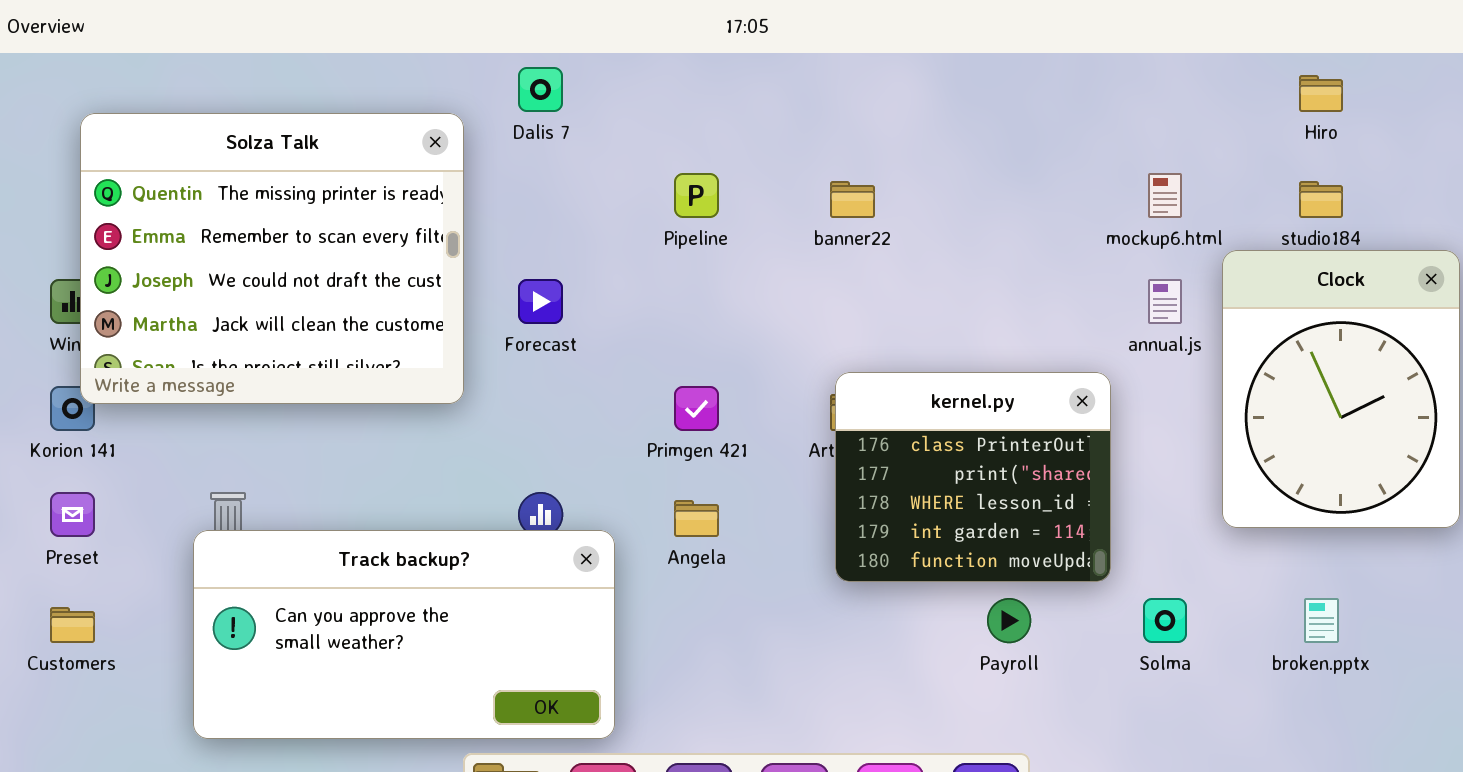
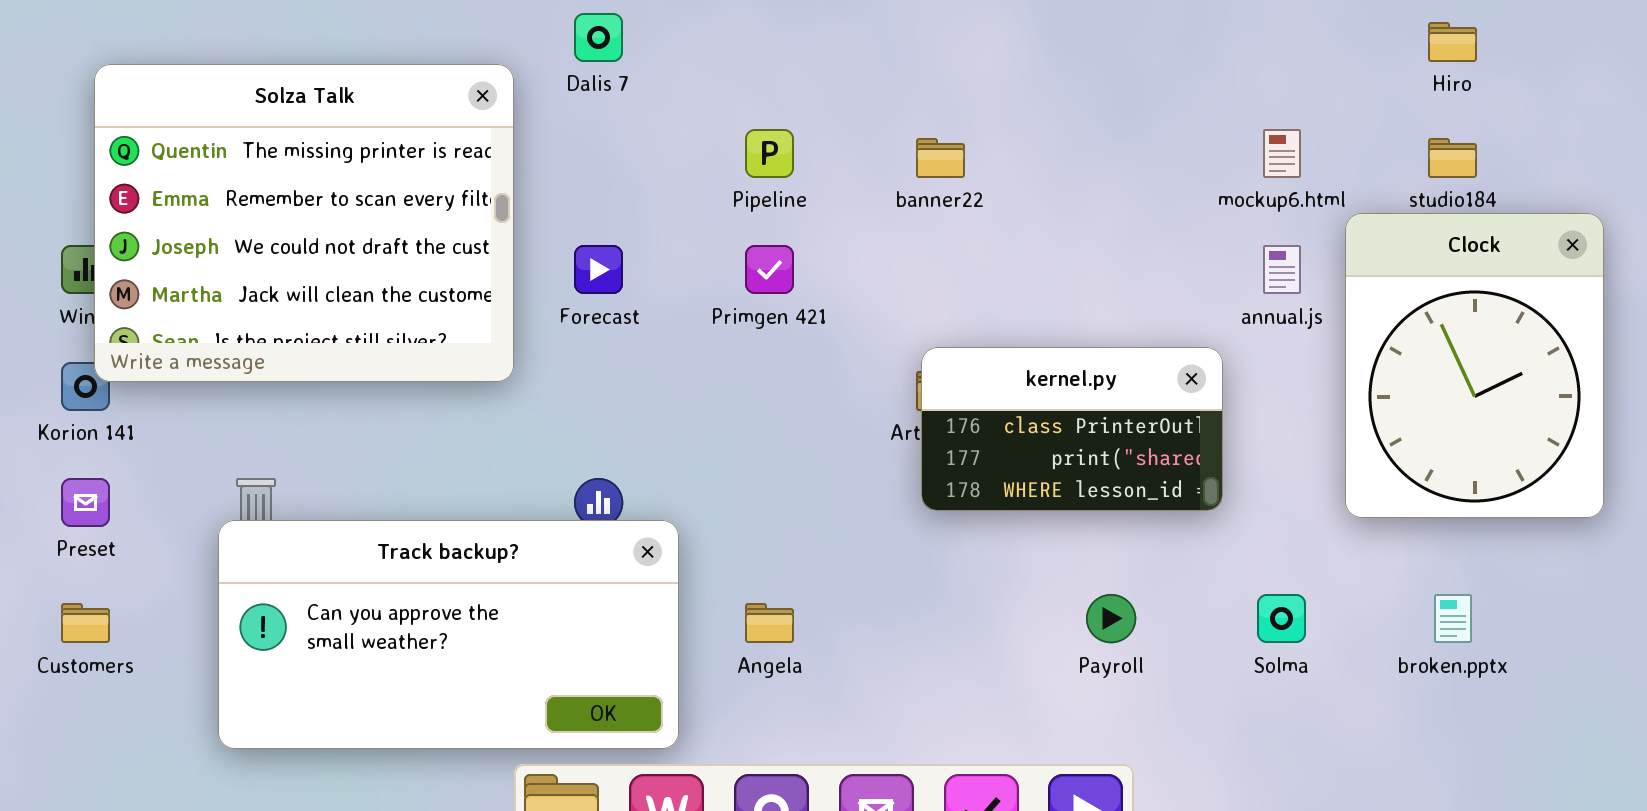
kernel.py: [835,372,1111,582] -> [921,347,1223,511], resized
Primgen 421: [674,386,719,431] -> [745,245,794,294], moved
Angela: [674,500,719,537] -> [745,603,794,643], moved

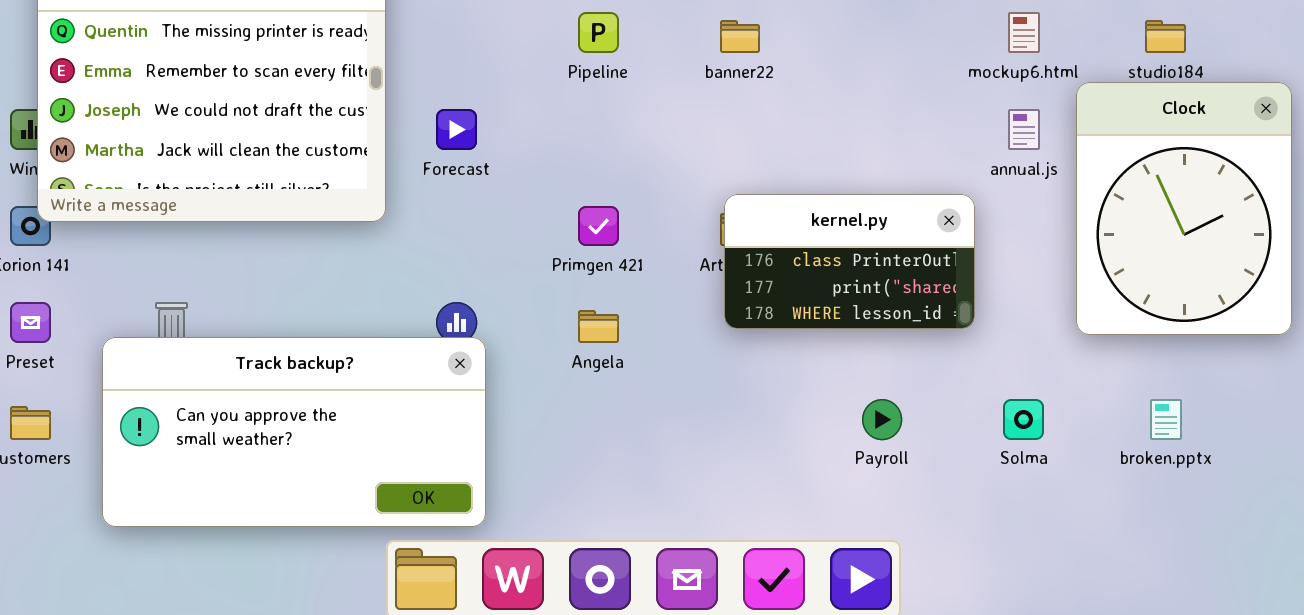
Primgen 421: [745,245,794,294] -> [578,206,619,246], moved
Track backup?: [218,520,679,749] -> [102,337,486,527], moved
Angela: [745,603,794,643] -> [578,310,619,343], moved

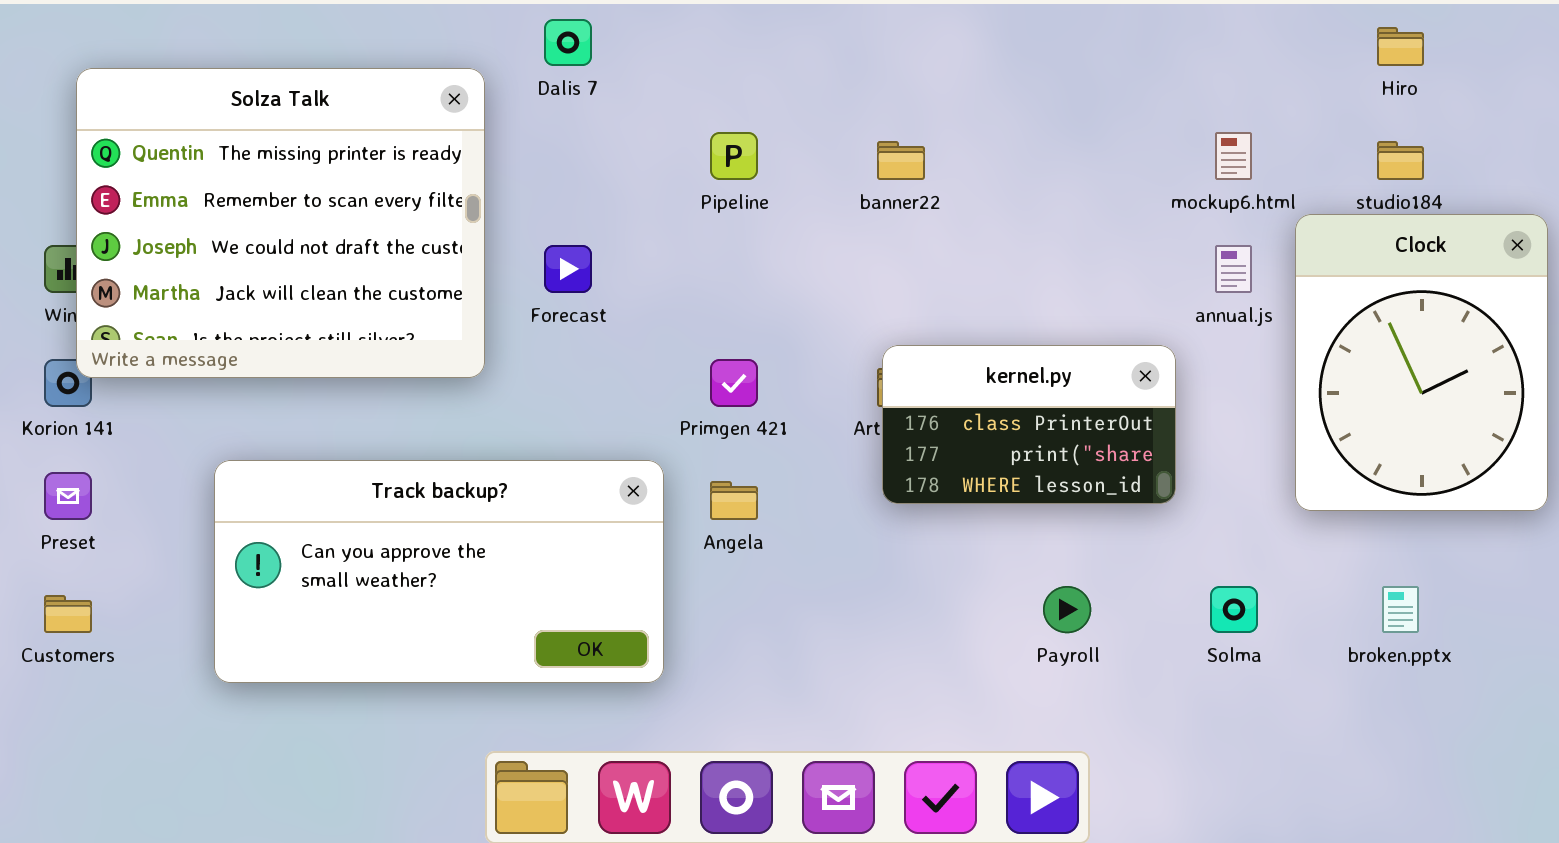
Track backup?: [102,337,486,527] -> [214,460,664,683], moved

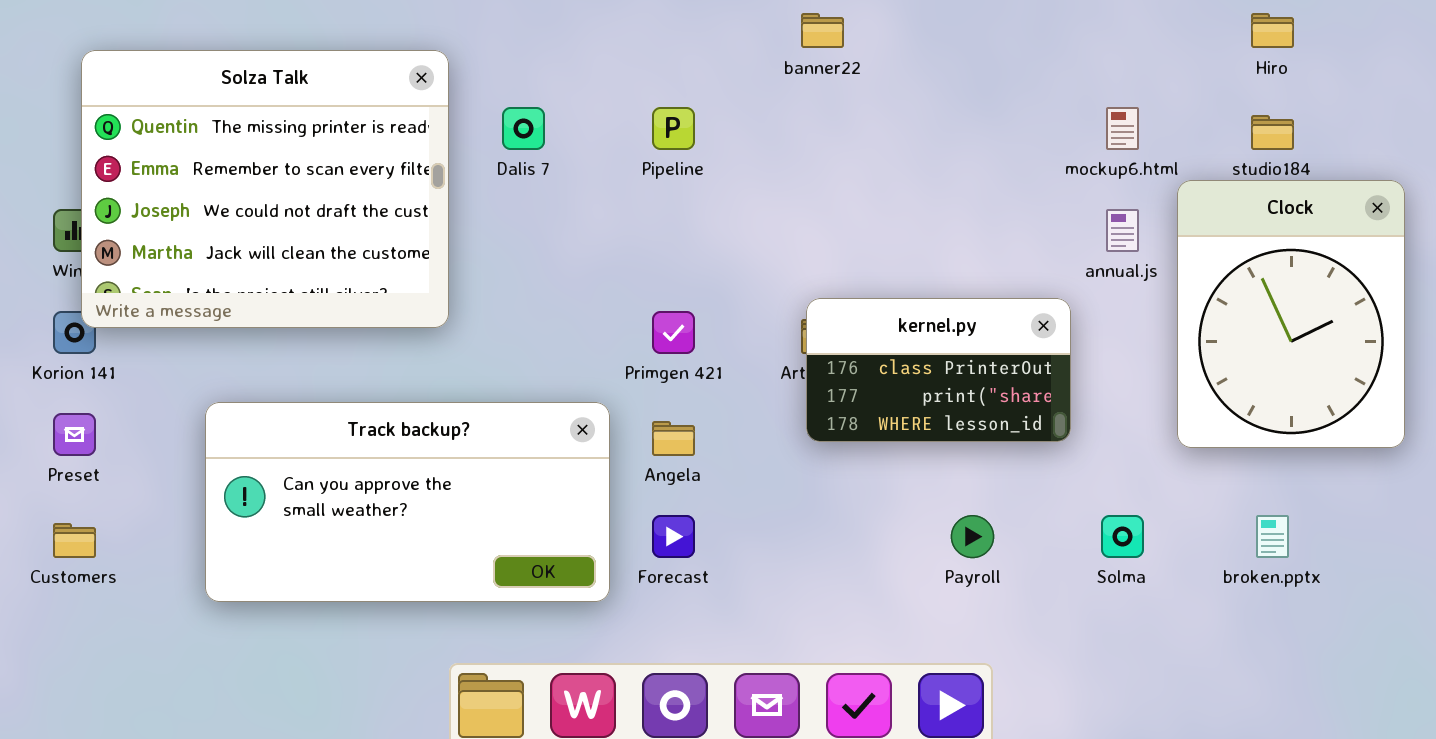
Dalis 7: [544,19,592,66] -> [502,107,545,150], moved
banner22: [877,141,925,180] -> [801,13,844,48], moved
Forecast: [544,245,592,293] -> [652,515,695,558], moved

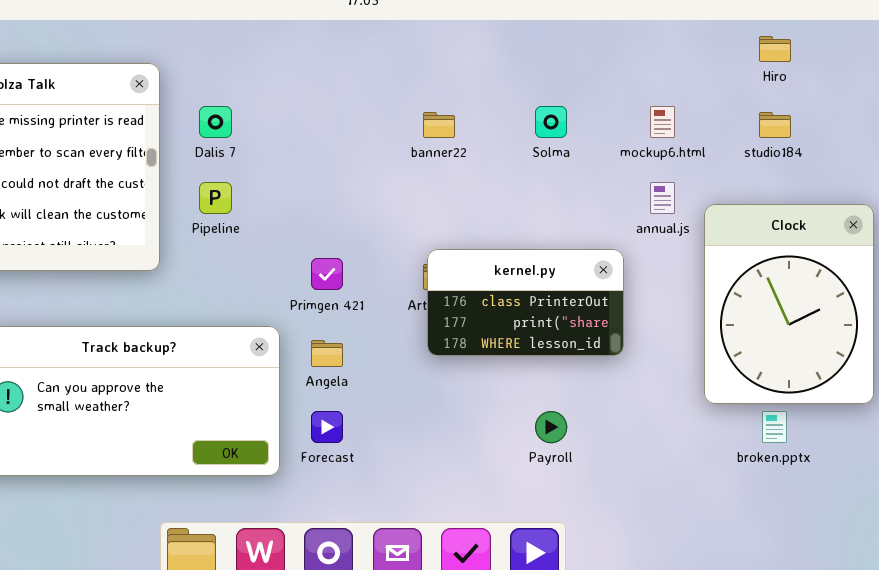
banner22: [801,13,844,48] -> [423,112,455,138], moved
Pipeline: [652,107,695,150] -> [199,182,232,214], moved
Clock: [1177,180,1405,448] -> [704,204,874,404], moved
Solma: [1101,515,1144,558] -> [535,106,567,138], moved

